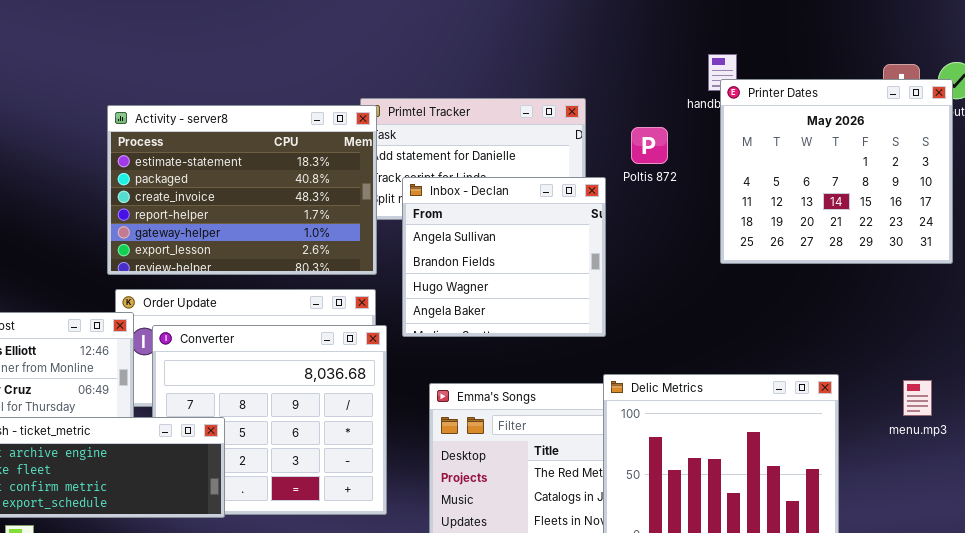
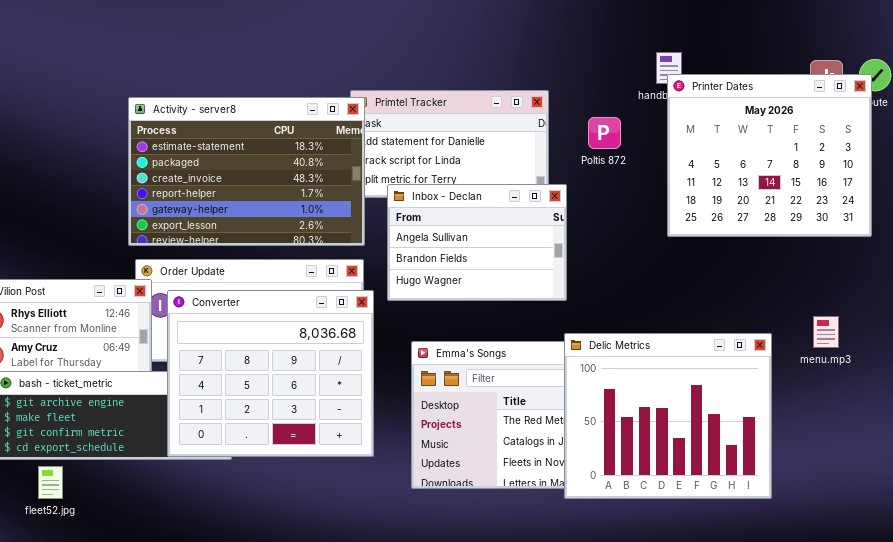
Inbox - Declan: [402,177,606,337] -> [387,184,567,301], resized
Converter: [152,325,387,515] -> [167,290,374,457], raised
menu.mp3: [903,380,932,416] -> [813,316,839,348], moved

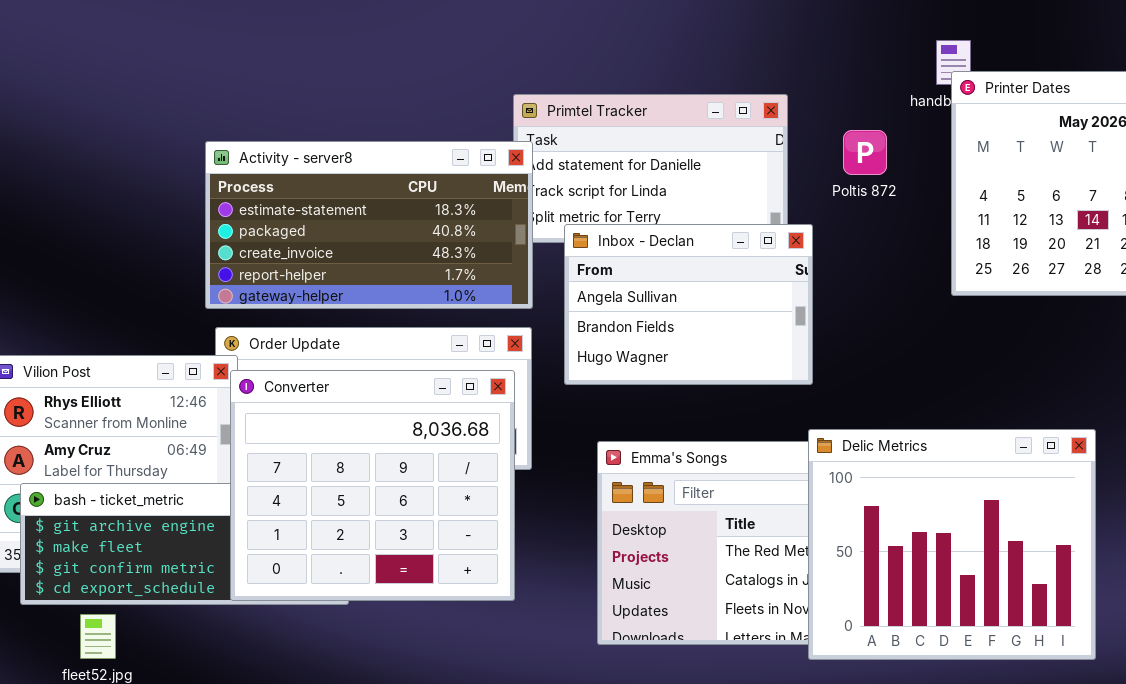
Activity - server8: [128,97,365,246] -> [205,141,533,309], resized
Converter: [167,290,374,457] -> [230,370,515,601], moved

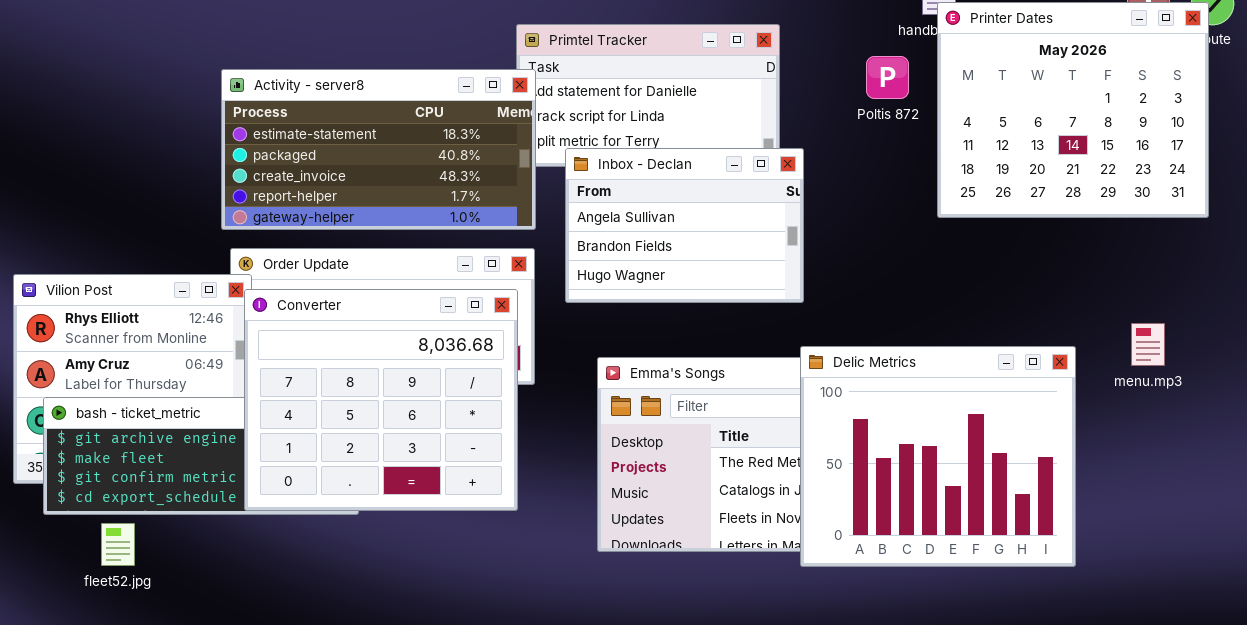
Poltis 872: [843,130,887,175] -> [866,56,909,99], moved

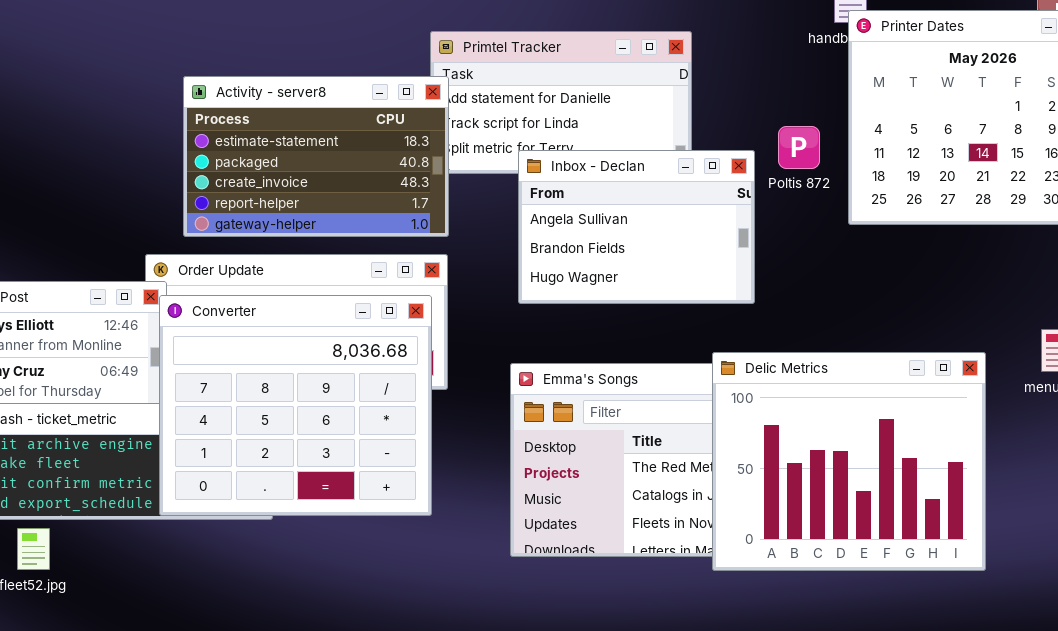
Poltis 872: [866,56,909,99] -> [778,126,820,169], moved
Activity - server8: [221,69,536,230] -> [183,76,449,237], resized
Inbox - Declan: [565,148,804,303] -> [518,150,755,304], moved

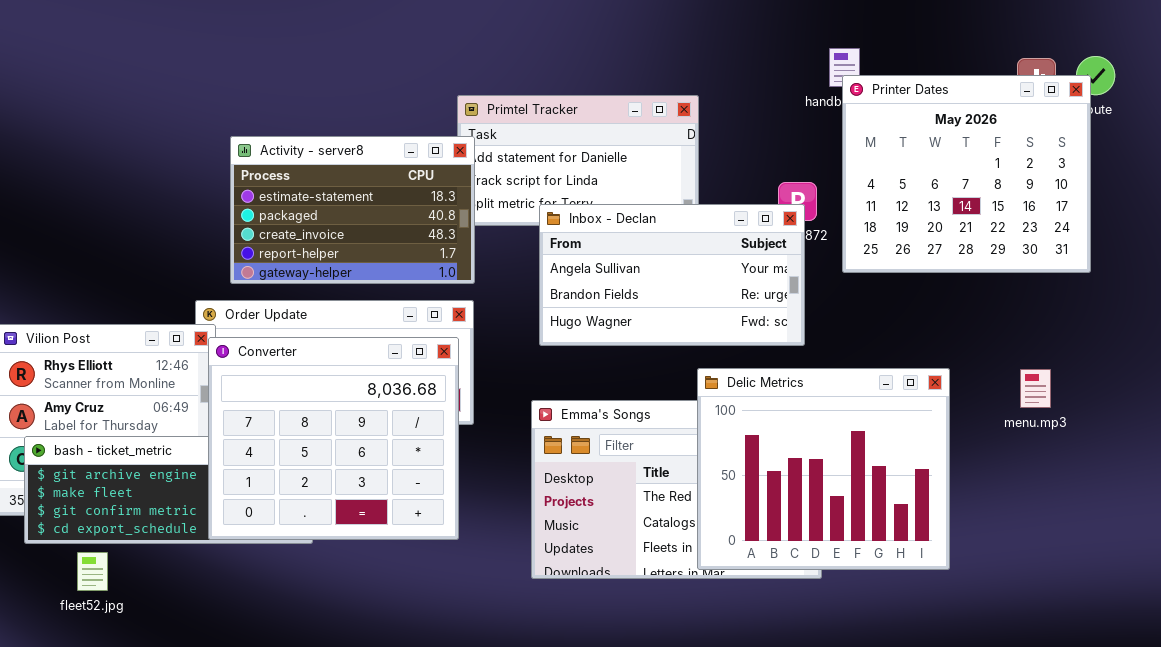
Inbox - Declan: [518,150,755,304] -> [539,204,805,346], resized
Delic Metrics: [712,352,986,571] -> [697,368,950,570], moved

